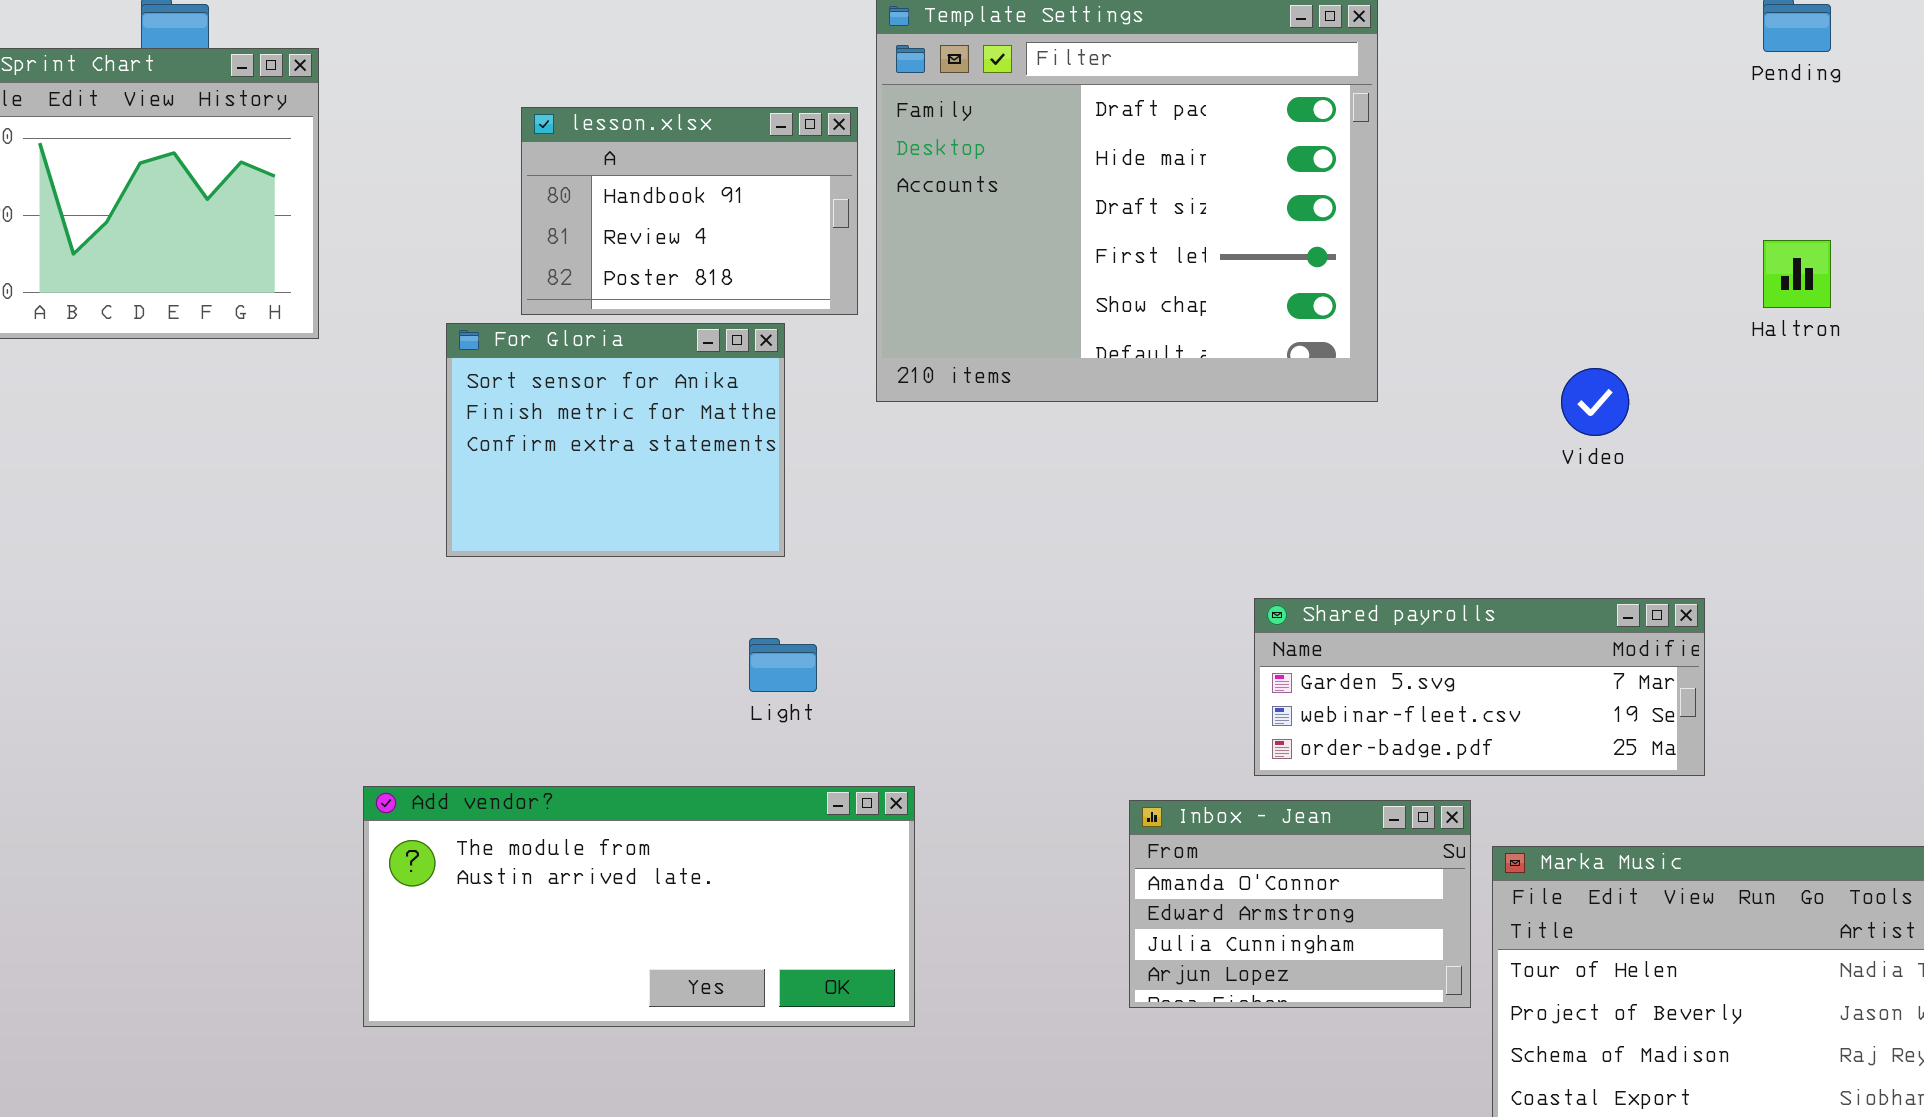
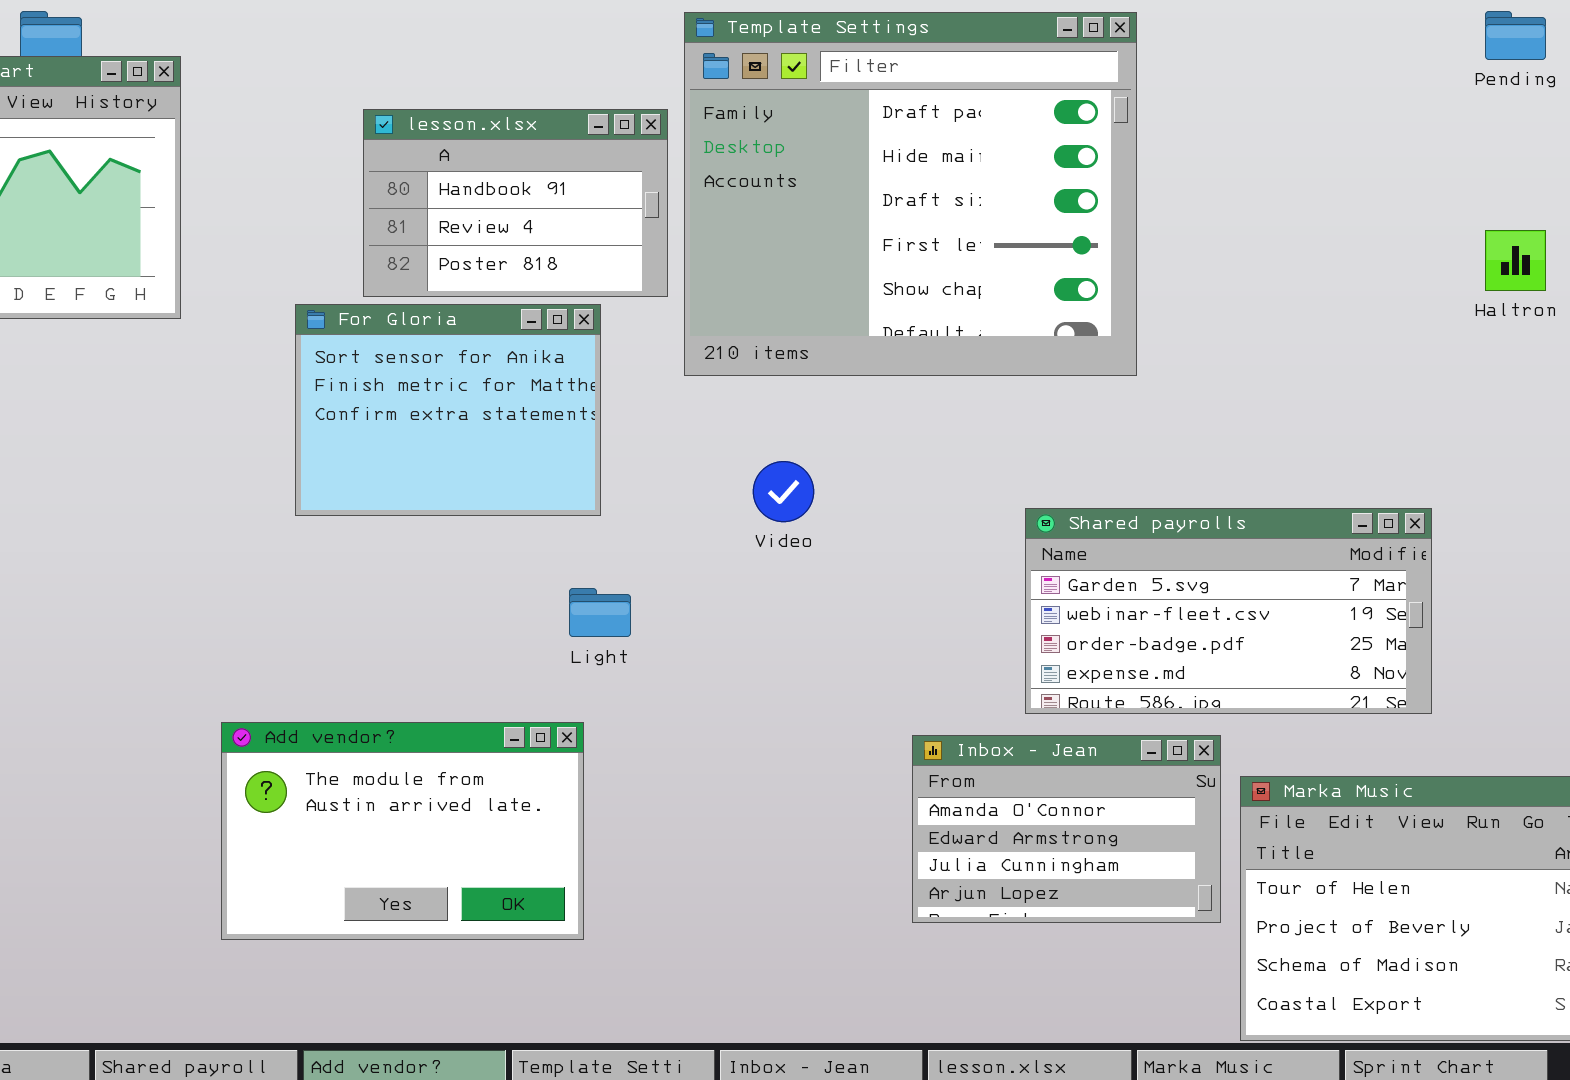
Video: [1561,368,1629,436] -> [753,461,814,522], moved
Shared payrolls: [1254,598,1705,776] -> [1025,508,1432,714], resized
Add vendor?: [363,786,915,1027] -> [221,722,584,940], resized

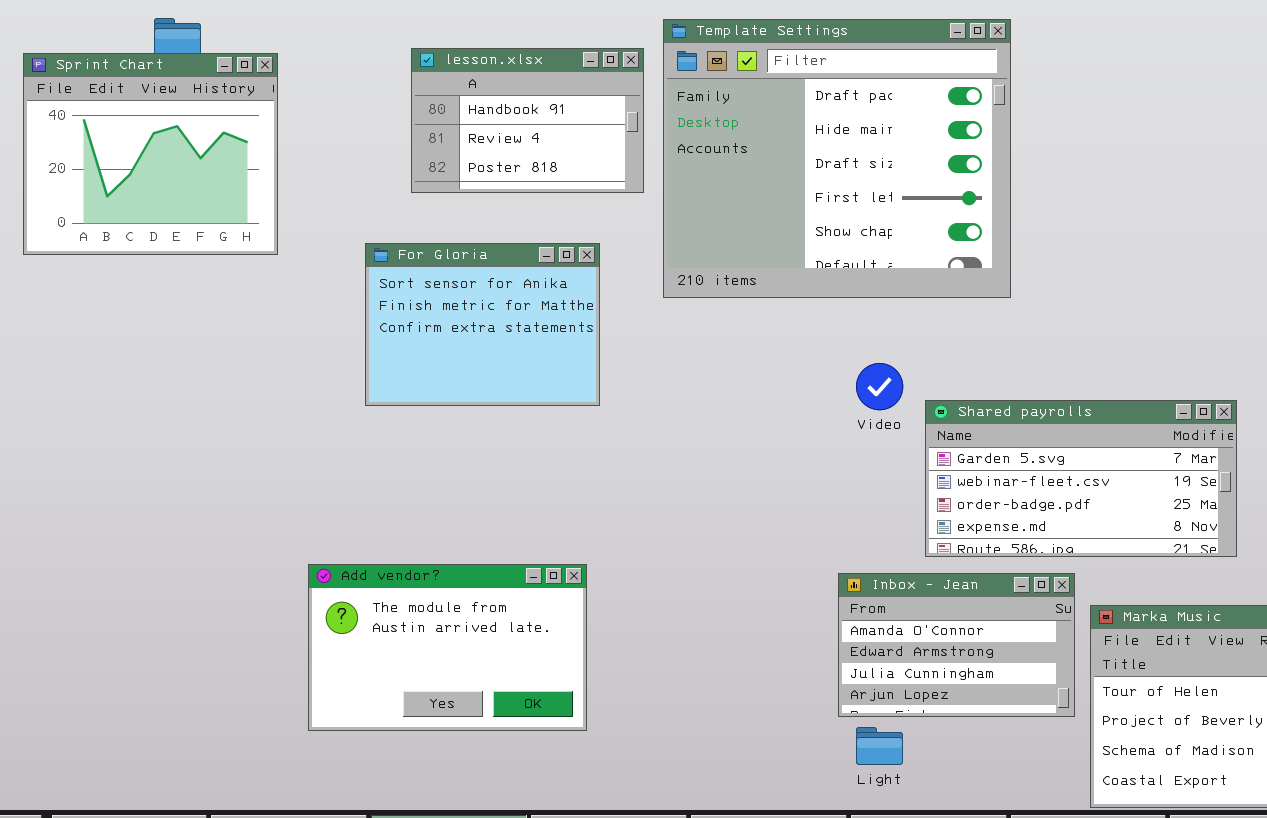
lesson.xlsx: [363,109,668,297] -> [411,48,644,193], moved
Video: [753,461,814,522] -> [856,363,903,410], moved
Light: [569,588,631,637] -> [856,727,903,765], moved

